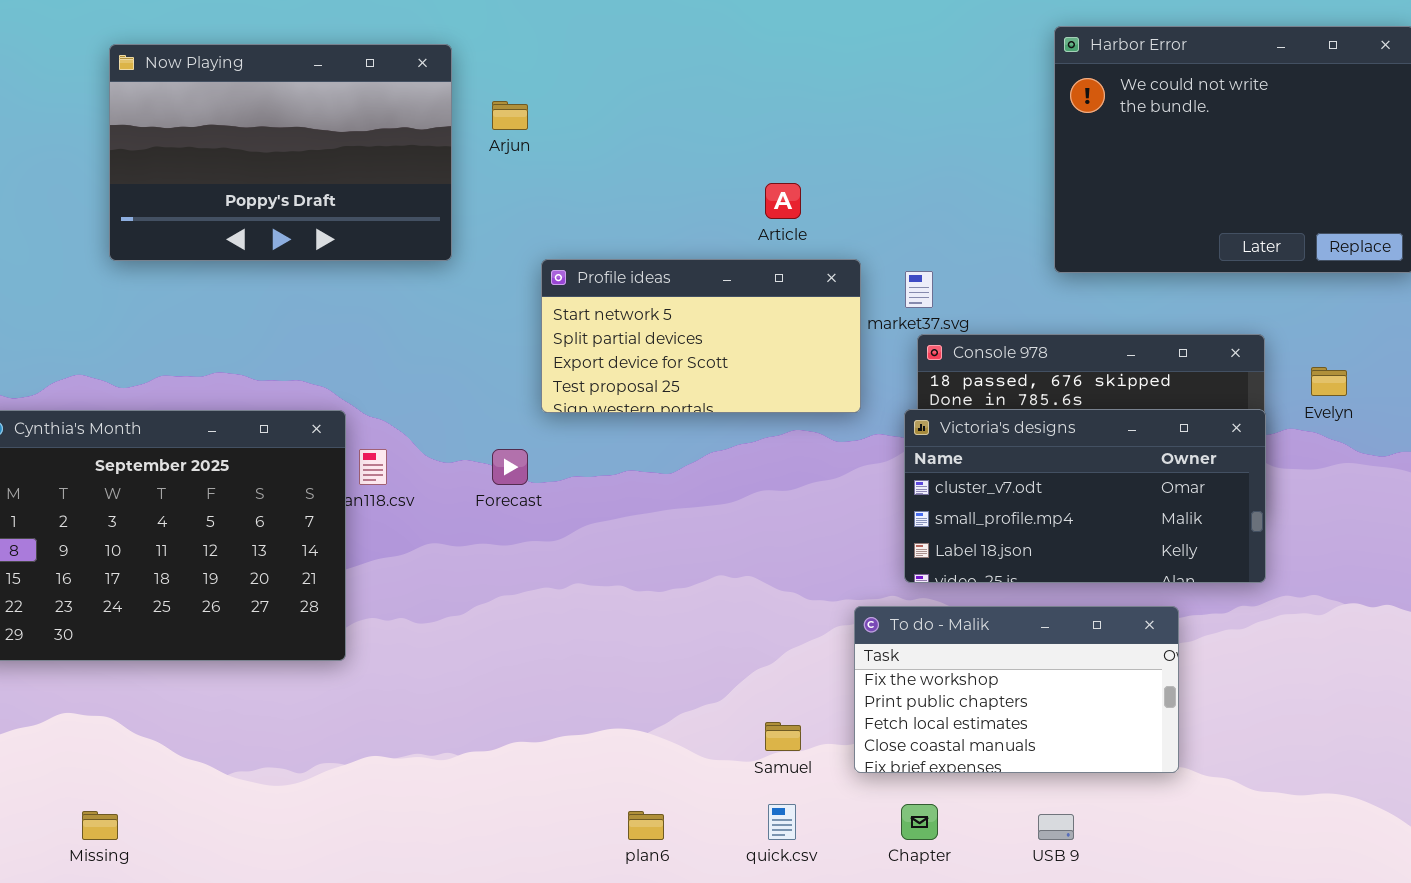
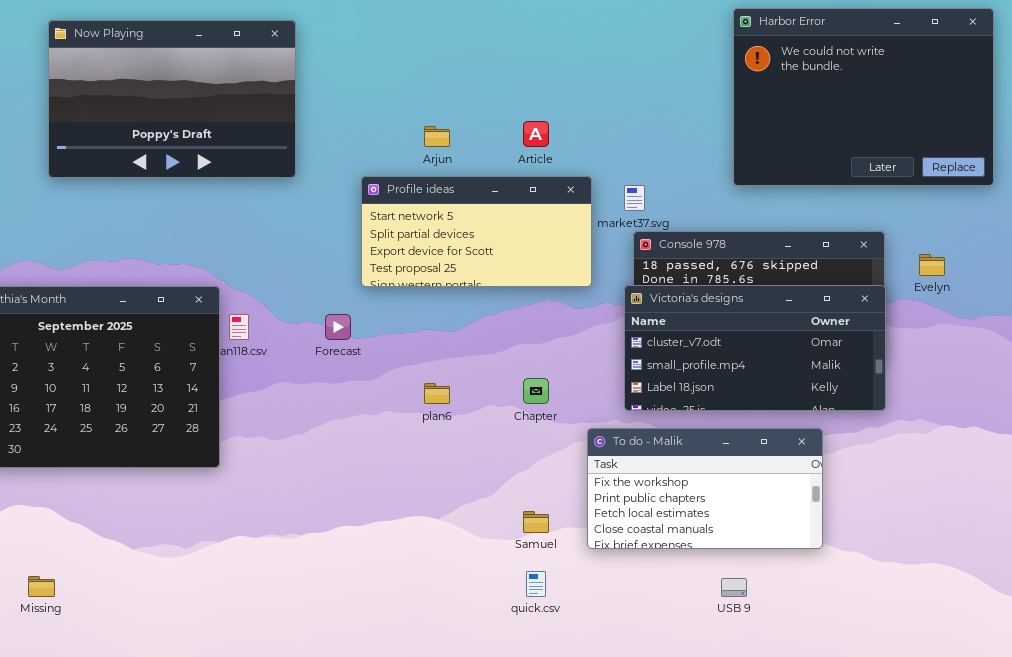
Arjun: [492,101,528,130] -> [424,126,450,147], moved
Chapter: [901,804,938,840] -> [523,378,549,404], moved
plan6: [628,811,664,840] -> [424,383,450,404], moved

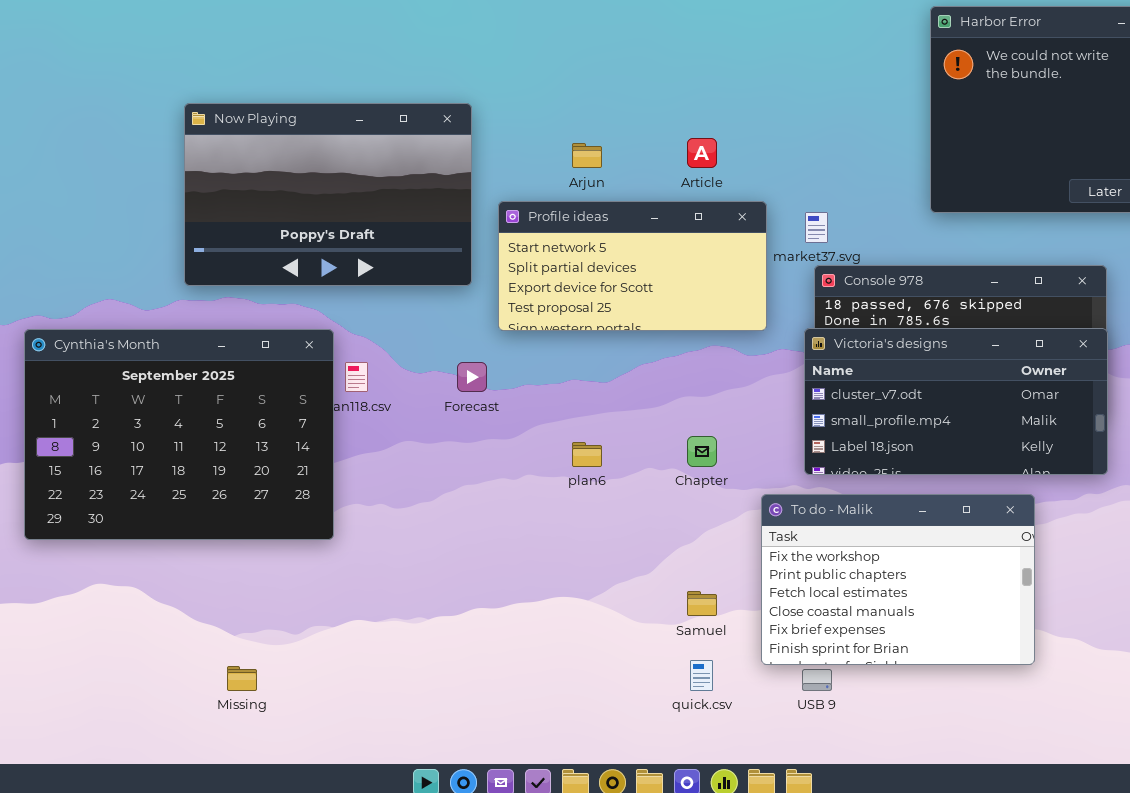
Now Playing: [48,20,296,178] -> [184,103,472,286], moved
To do - Malik: [587,428,823,549] -> [761,494,1035,665], resized
Missing: [28,576,55,597] -> [227,666,257,691], moved
USB 9: [721,578,747,597] -> [802,669,832,691], moved

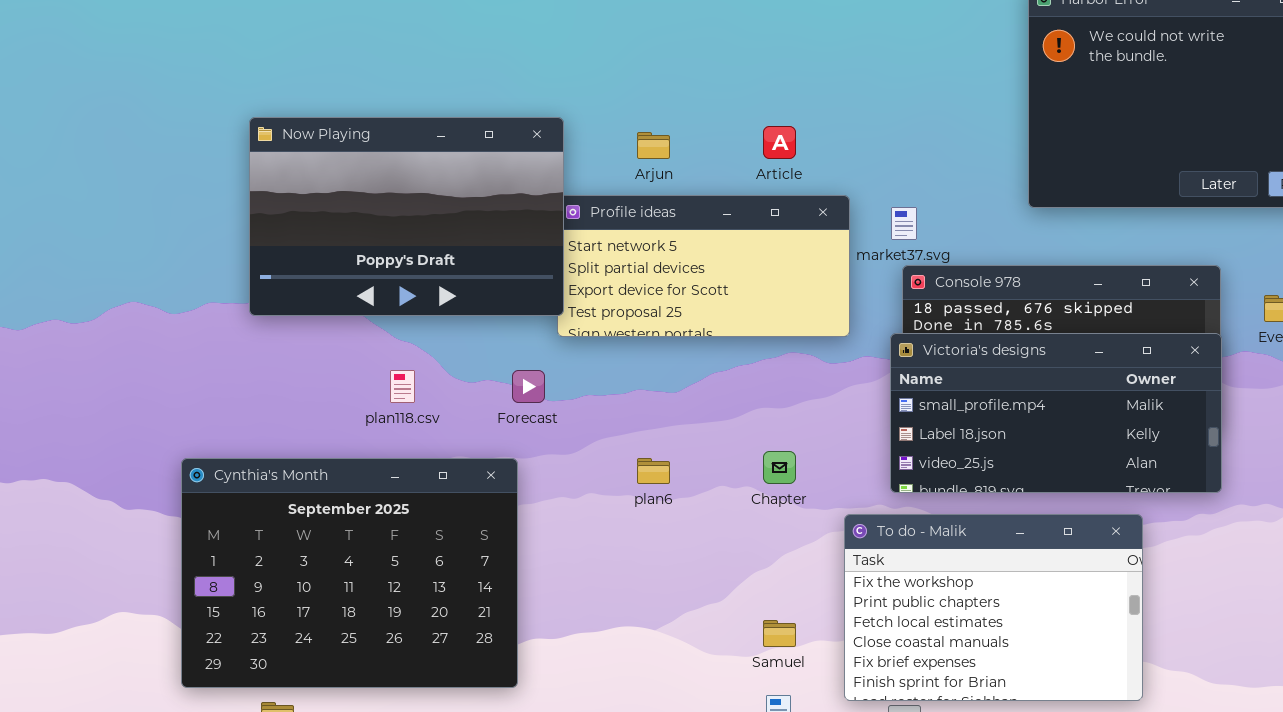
Now Playing: [184,103,472,286] -> [249,117,564,316], moved
Victoria's designs: [804,328,1108,475] -> [890,333,1222,493], scrolled down 1 row
Cynthia's Month: [24,329,334,540] -> [181,458,518,688], moved

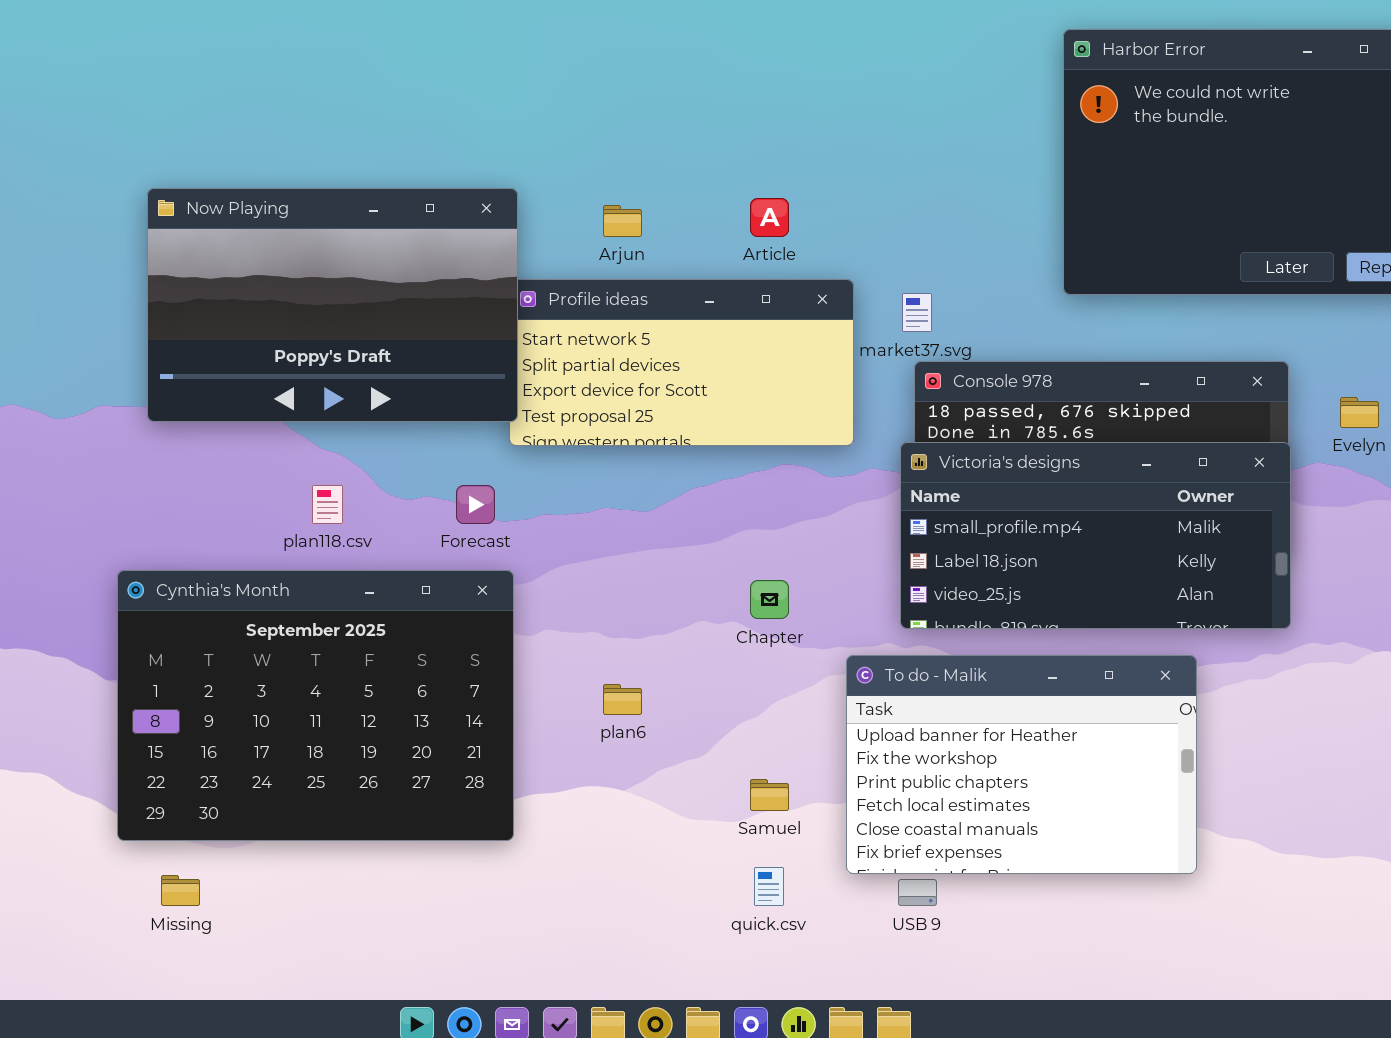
Cynthia's Month: [181,458,518,688] -> [117,570,514,841], moved
plan6: [637,458,670,484] -> [603,684,642,715], moved
To do - Malik: [844,514,1143,701] -> [846,655,1197,874], scrolled up 1 row

